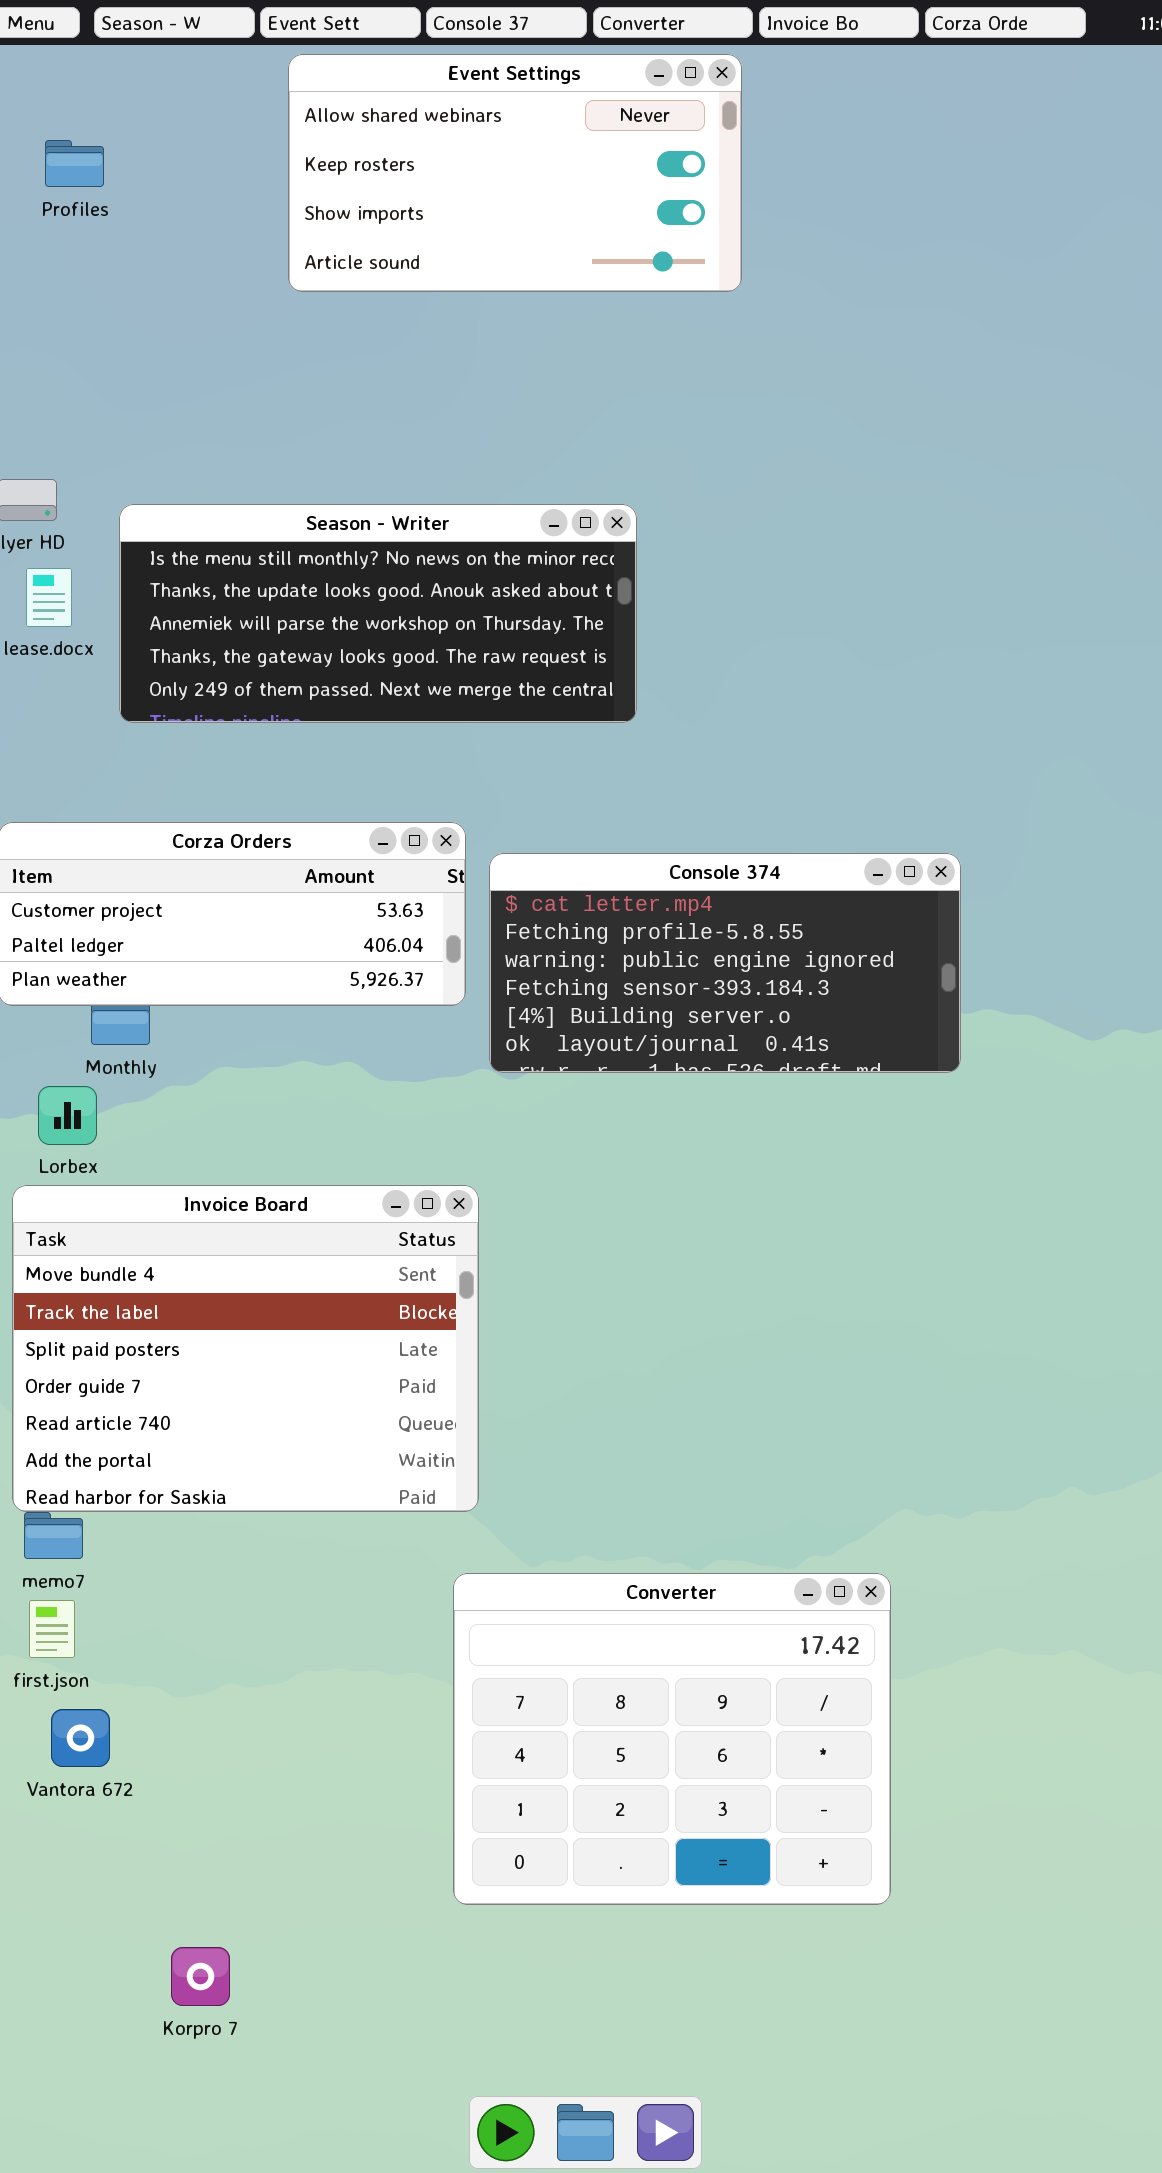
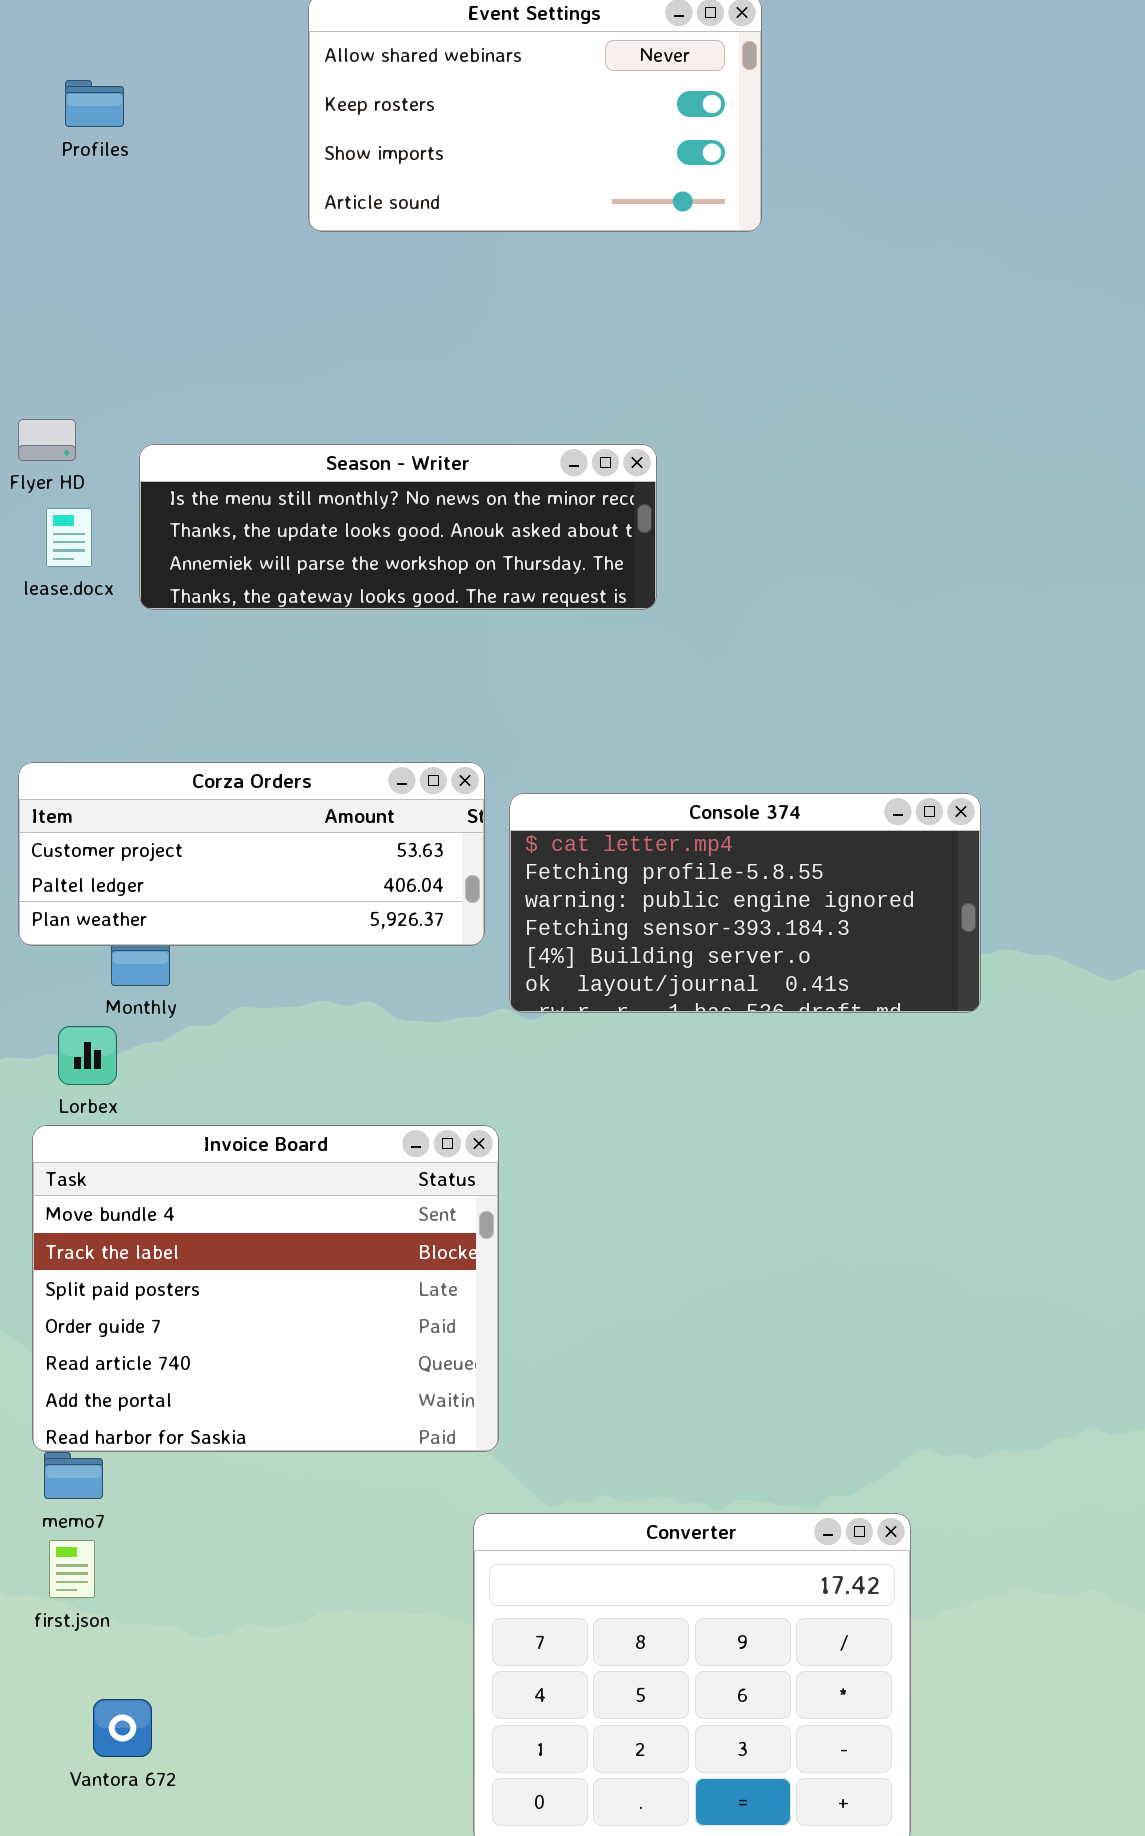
Season - Writer: [119,504,637,723] -> [139,444,657,610], resized
Vantora 672: [51,1709,110,1767] -> [93,1699,152,1757], moved

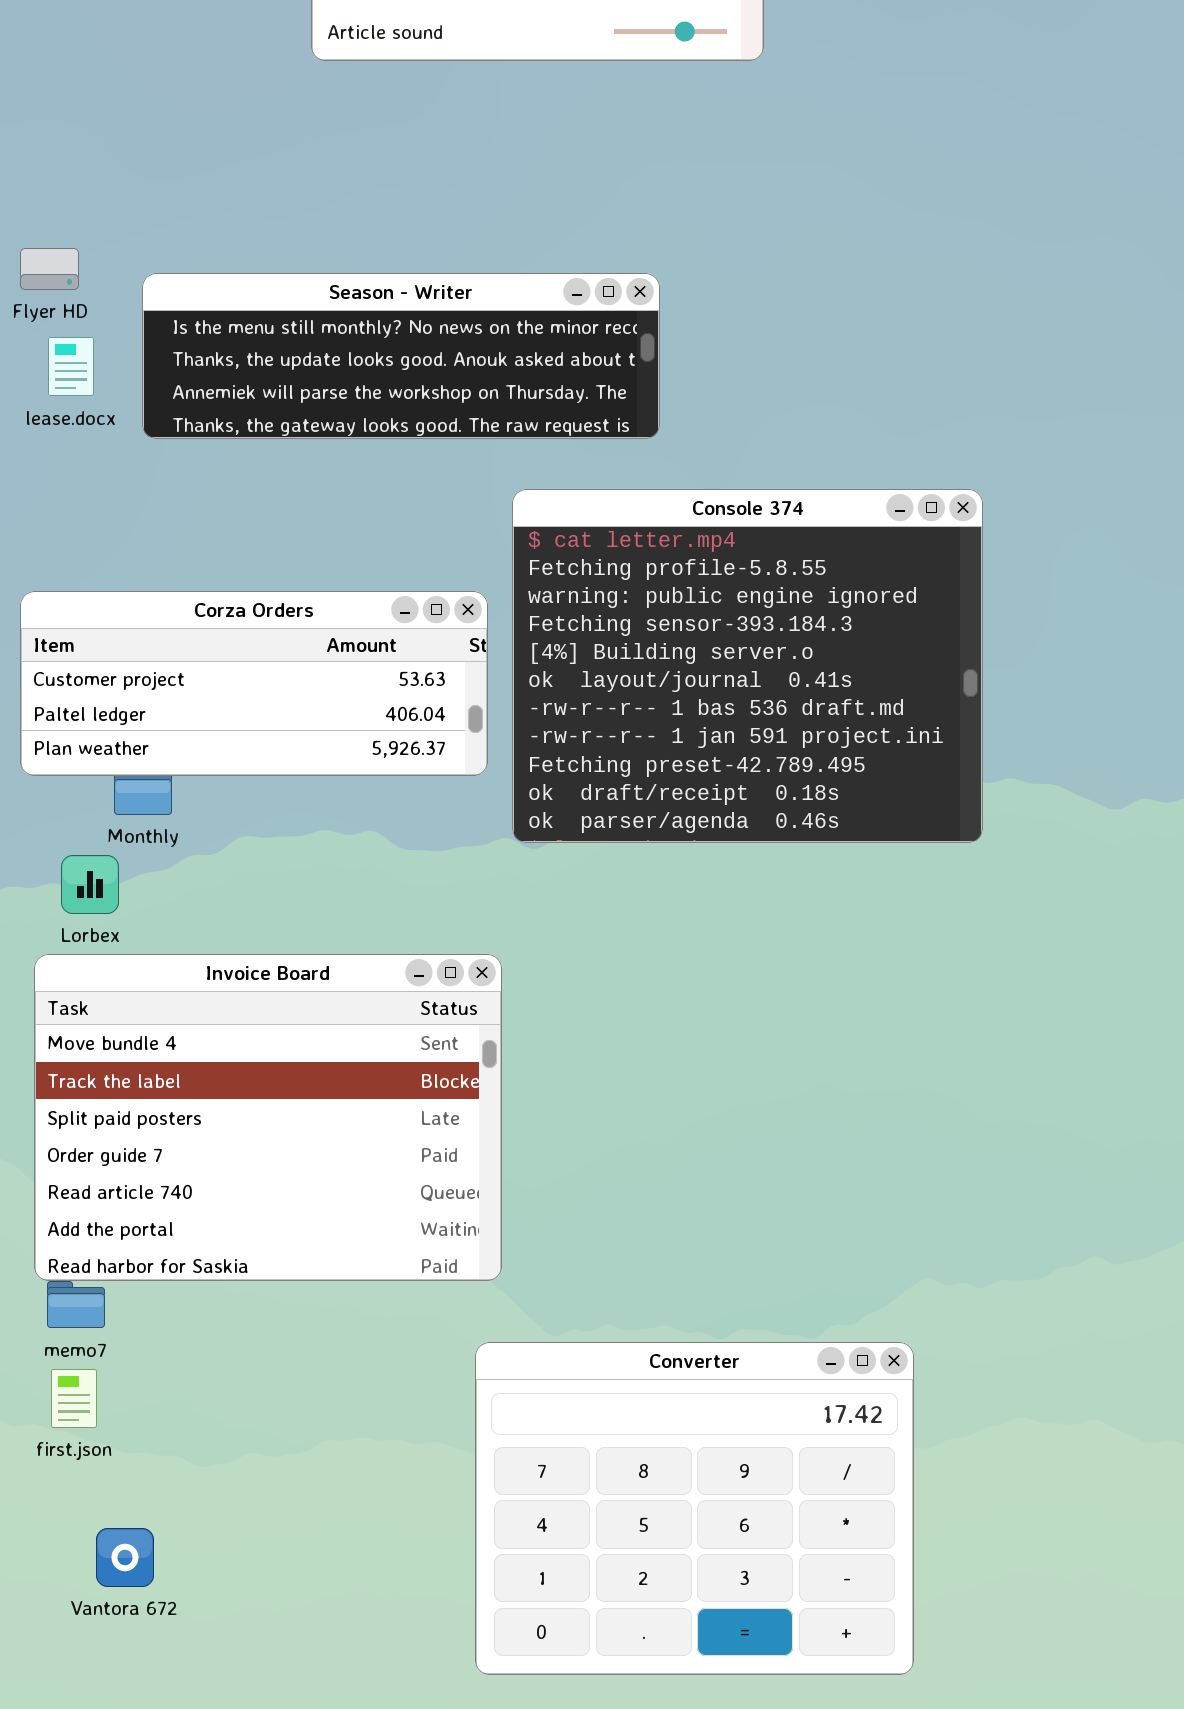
Console 374: [509,793,981,1013] -> [512,489,983,843], resized

